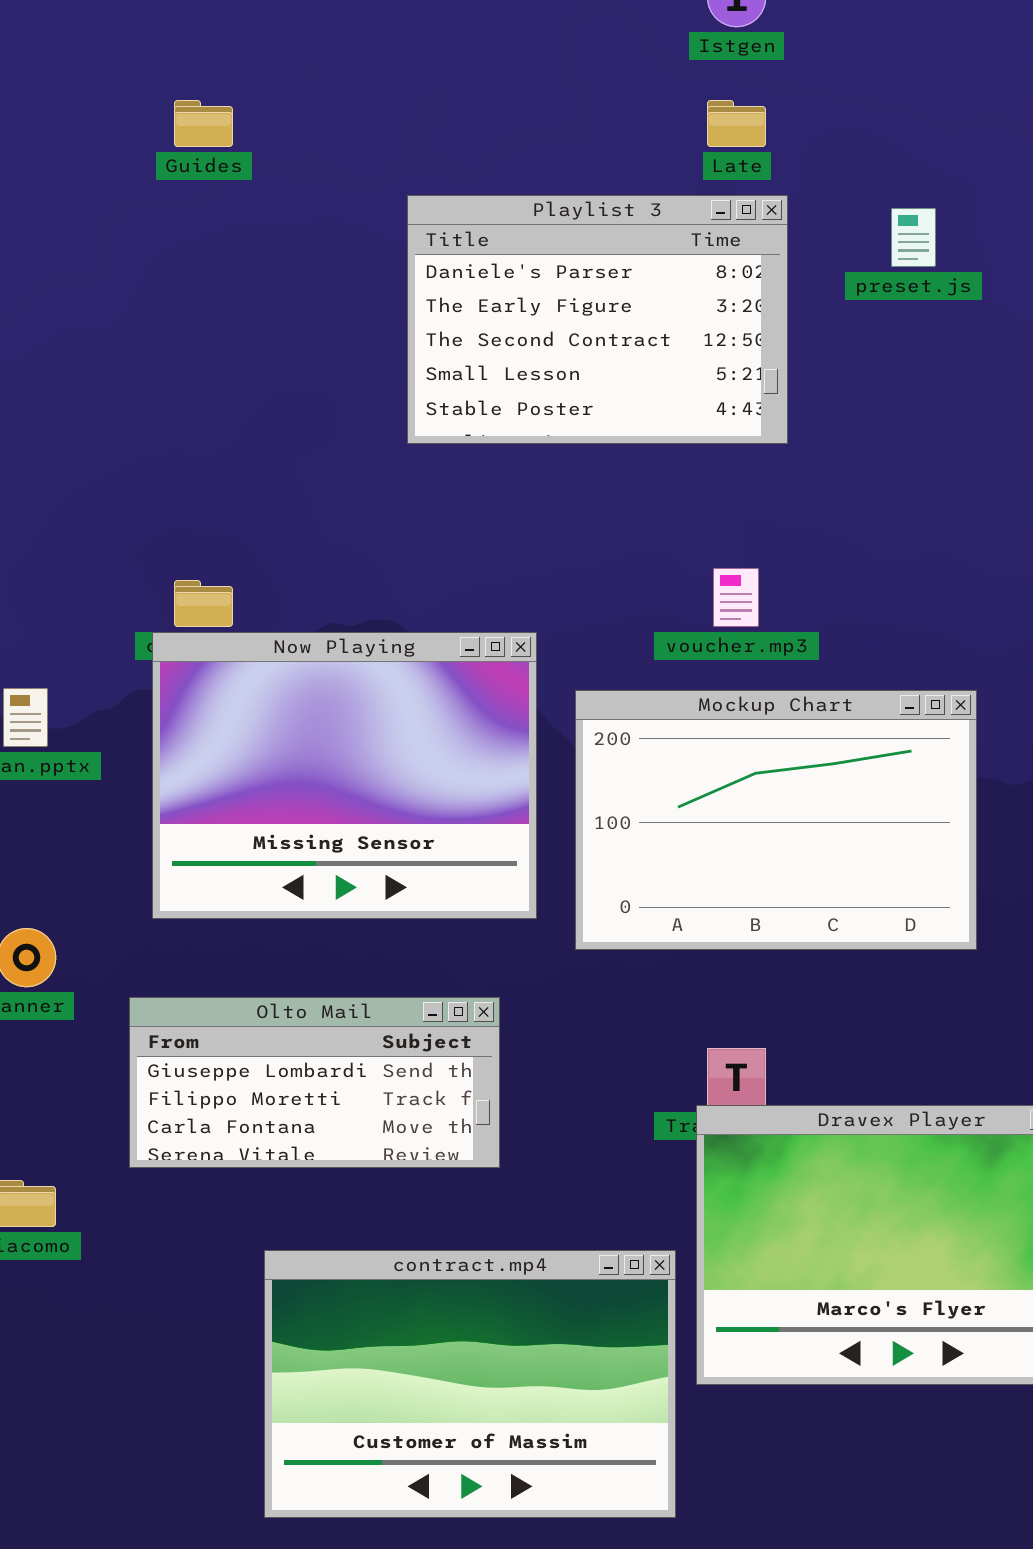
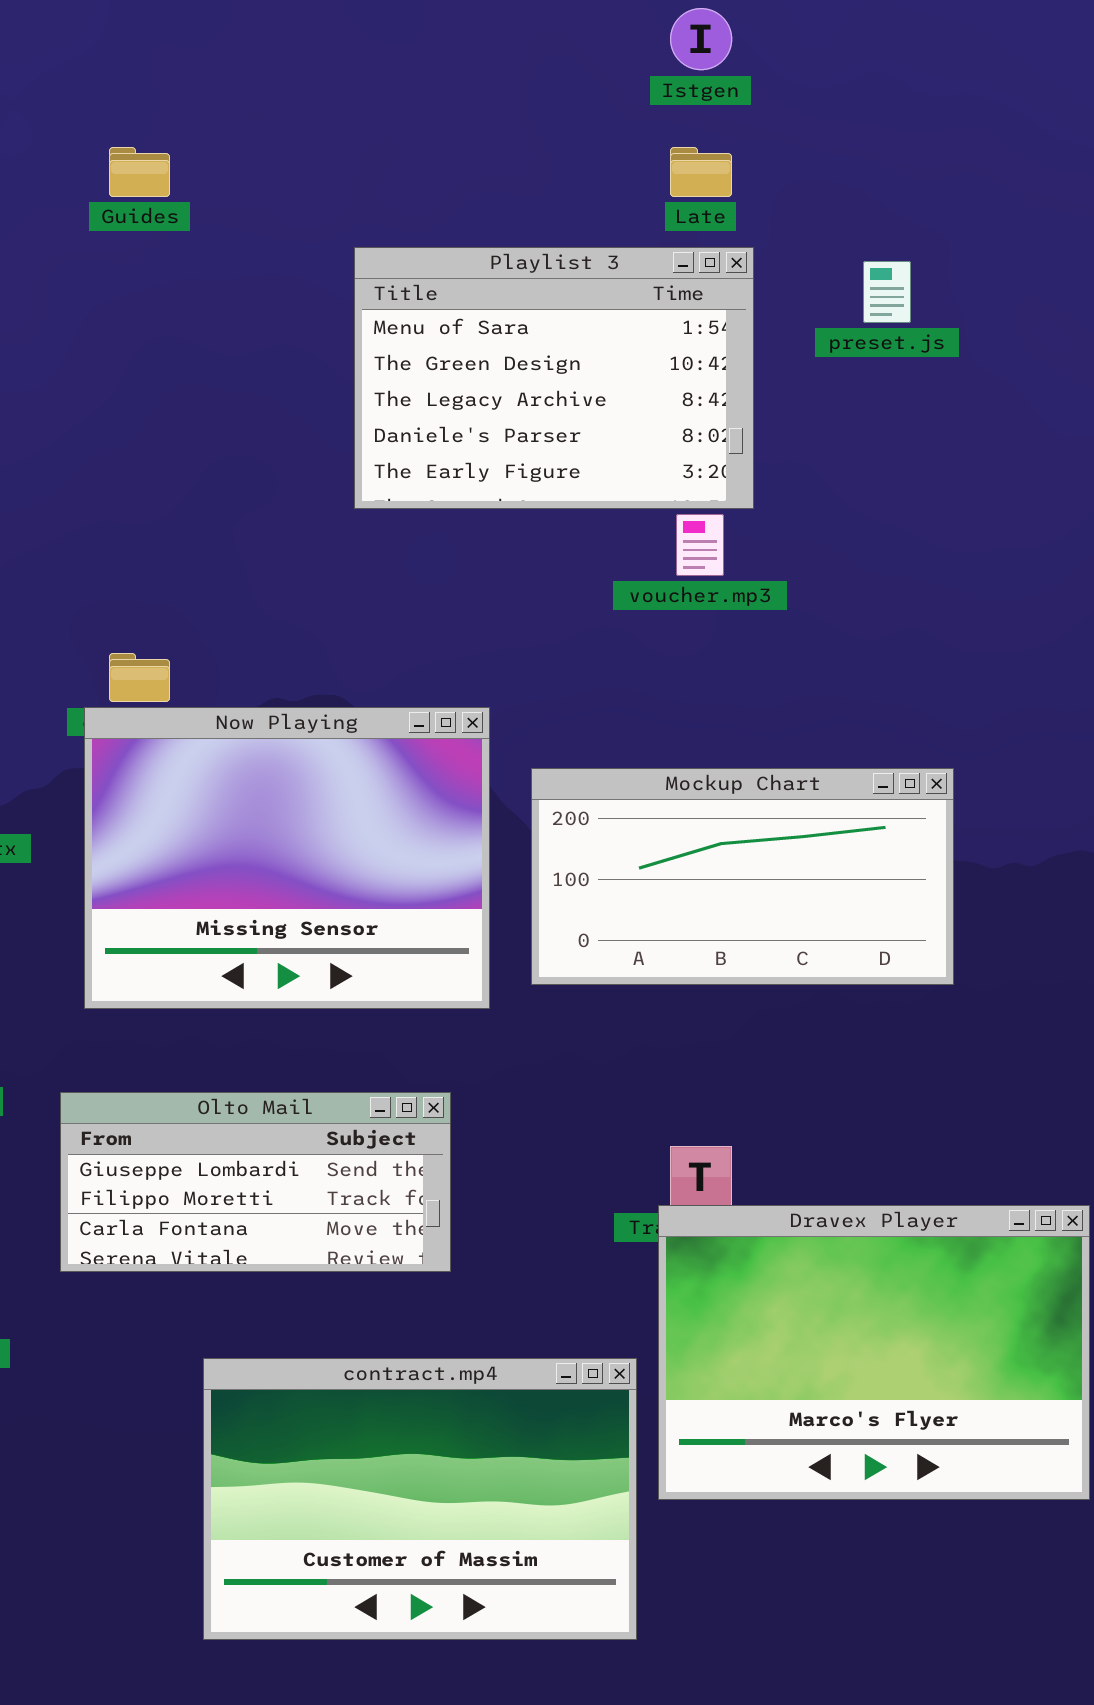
Playlist 3: [407,195,788,444] -> [354,247,754,509], scrolled up 3 rows
voucher.mp3: [713,568,759,627] -> [676,514,724,576], moved
Mockup Chart: [575,690,977,950] -> [531,768,954,985], resized

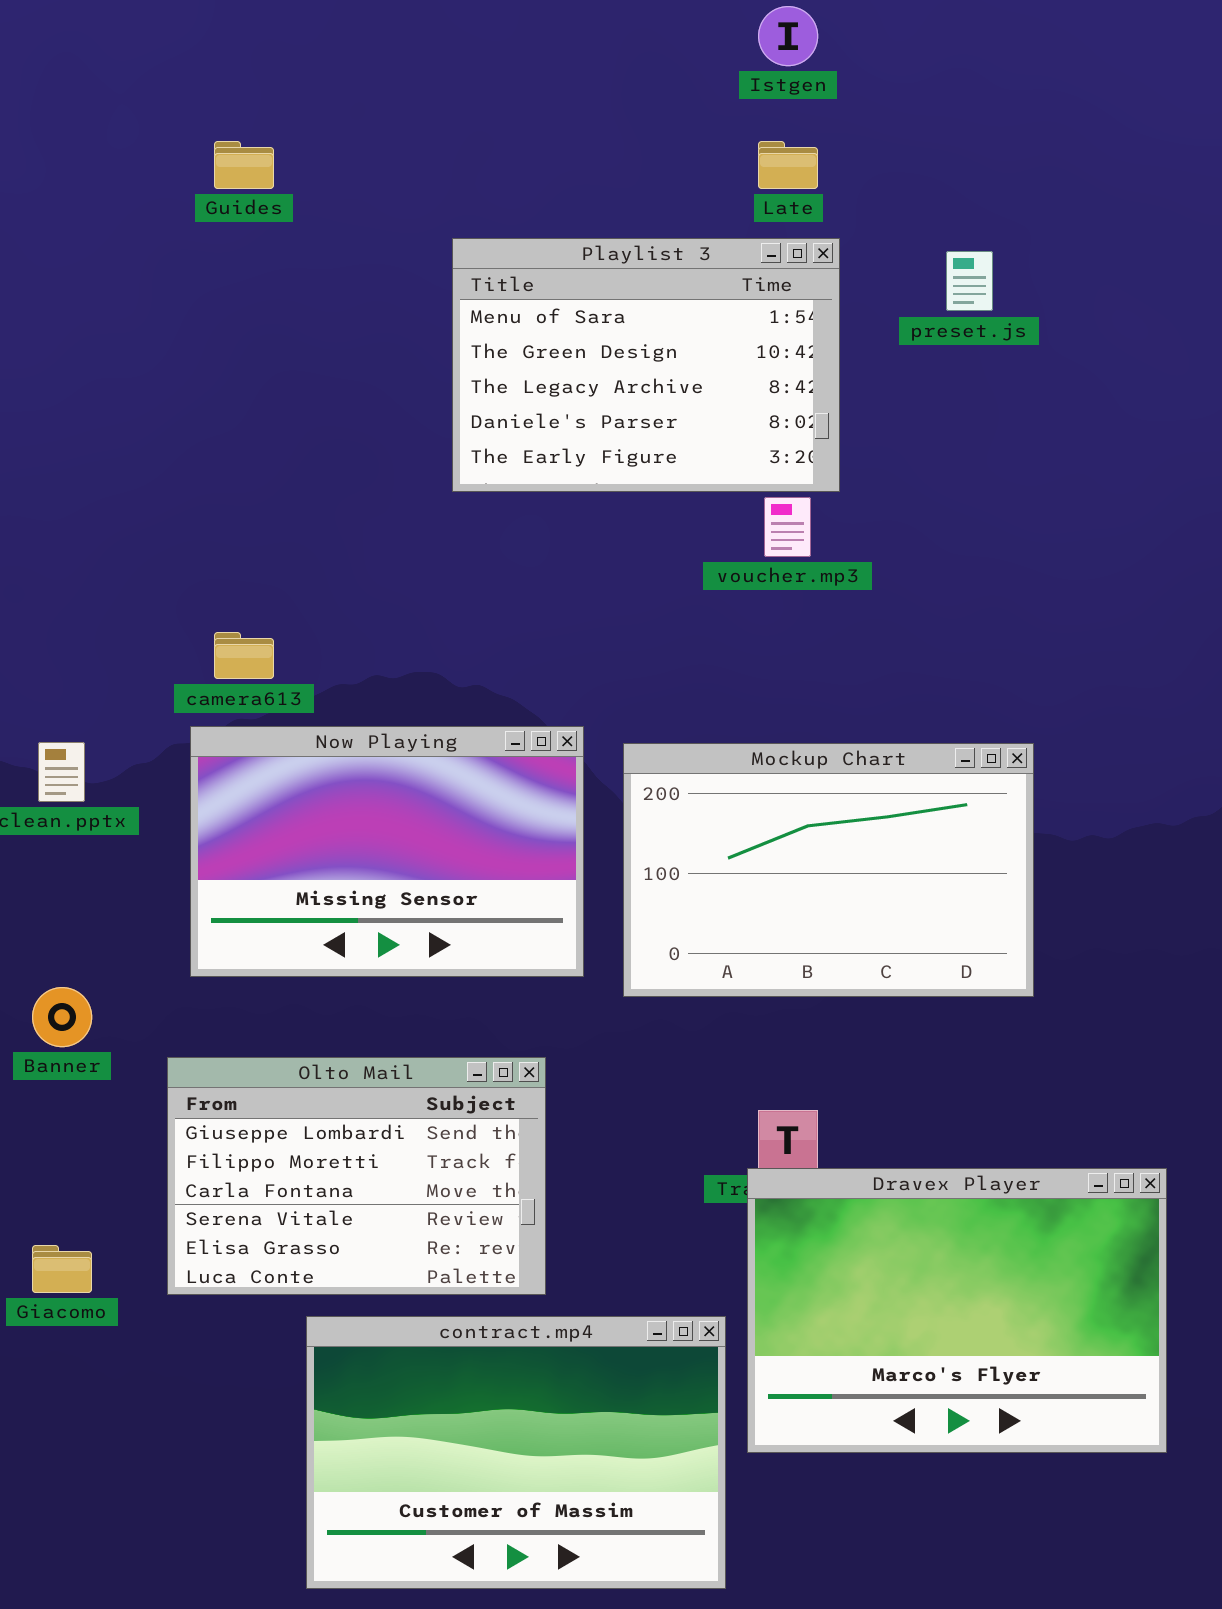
Now Playing: [84,707,490,1009] -> [190,726,584,977], resized
Mockup Chart: [531,768,954,985] -> [623,743,1034,997], resized
Olto Mail: [60,1092,451,1272] -> [167,1057,546,1295], resized

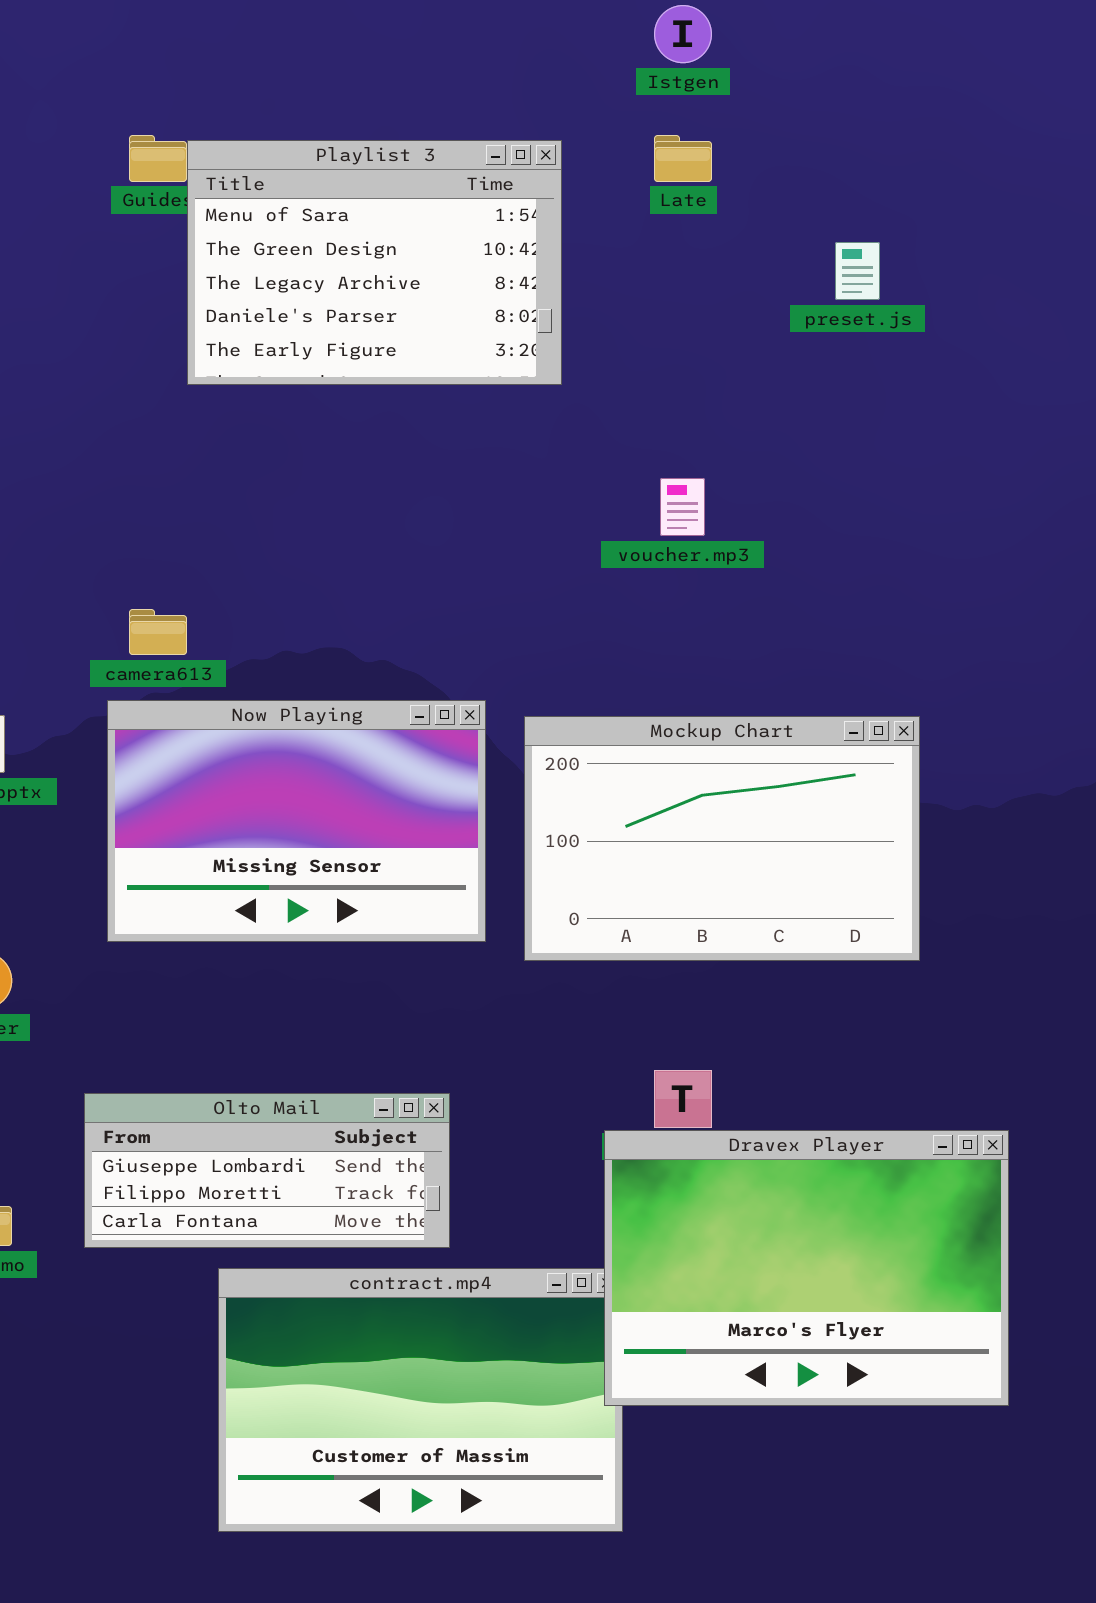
Playlist 3: [452,238,840,492] -> [187,140,562,385], moved
Olto Mail: [167,1057,546,1295] -> [84,1093,450,1248], resized
Dravex Player: [747,1168,1167,1453] -> [604,1130,1009,1406], moved

